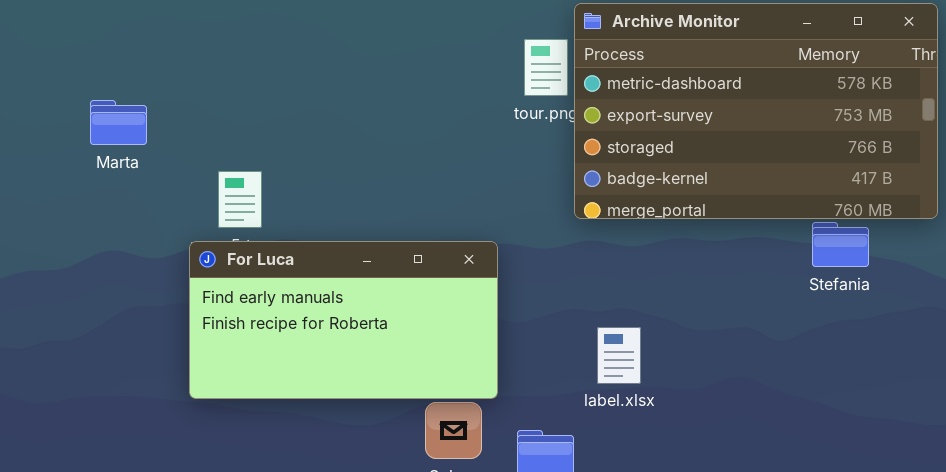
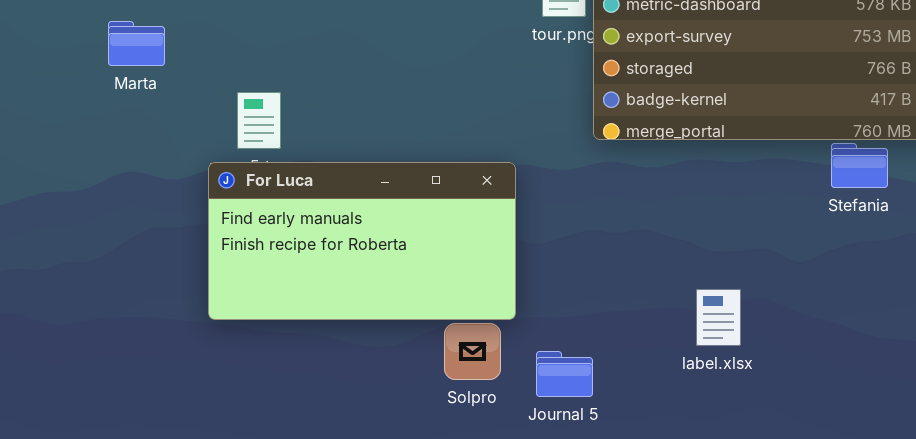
label.xlsx: [597,327,641,384] -> [696,289,741,346], moved

